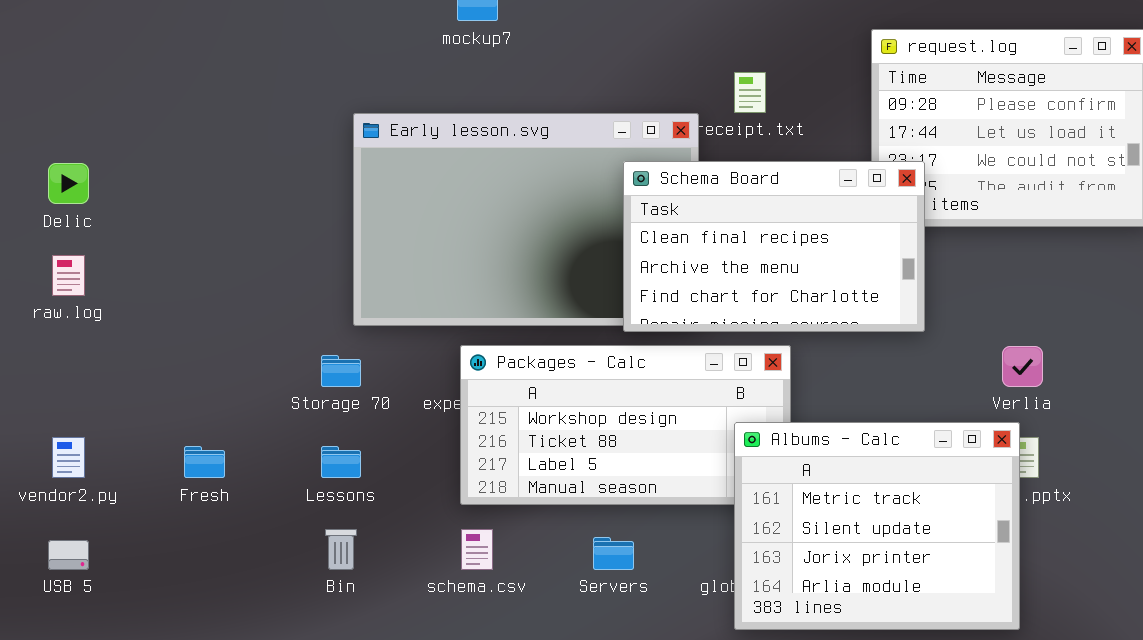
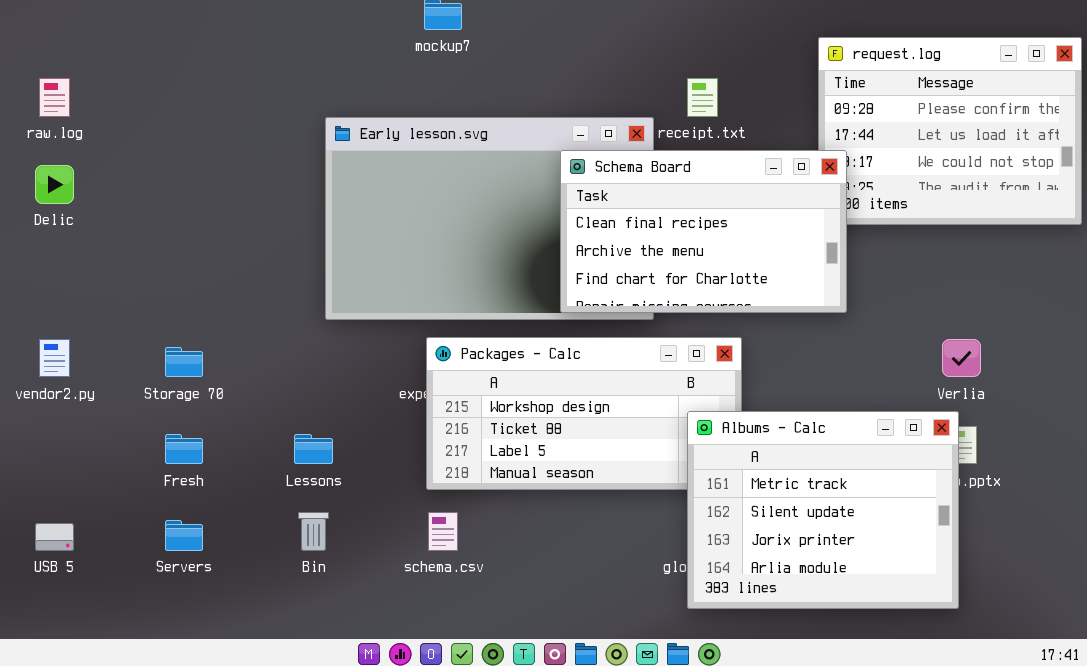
Schema Board: [623,161,925,332] -> [560,150,847,313], moved
raw.log: [52,255,85,296] -> [39,78,70,117], moved
Storage 70: [321,355,361,387] -> [165,347,203,377], moved
vendor2.py: [52,437,85,478] -> [39,339,70,377], moved
Servers: [593,537,634,570] -> [165,520,203,551], moved

